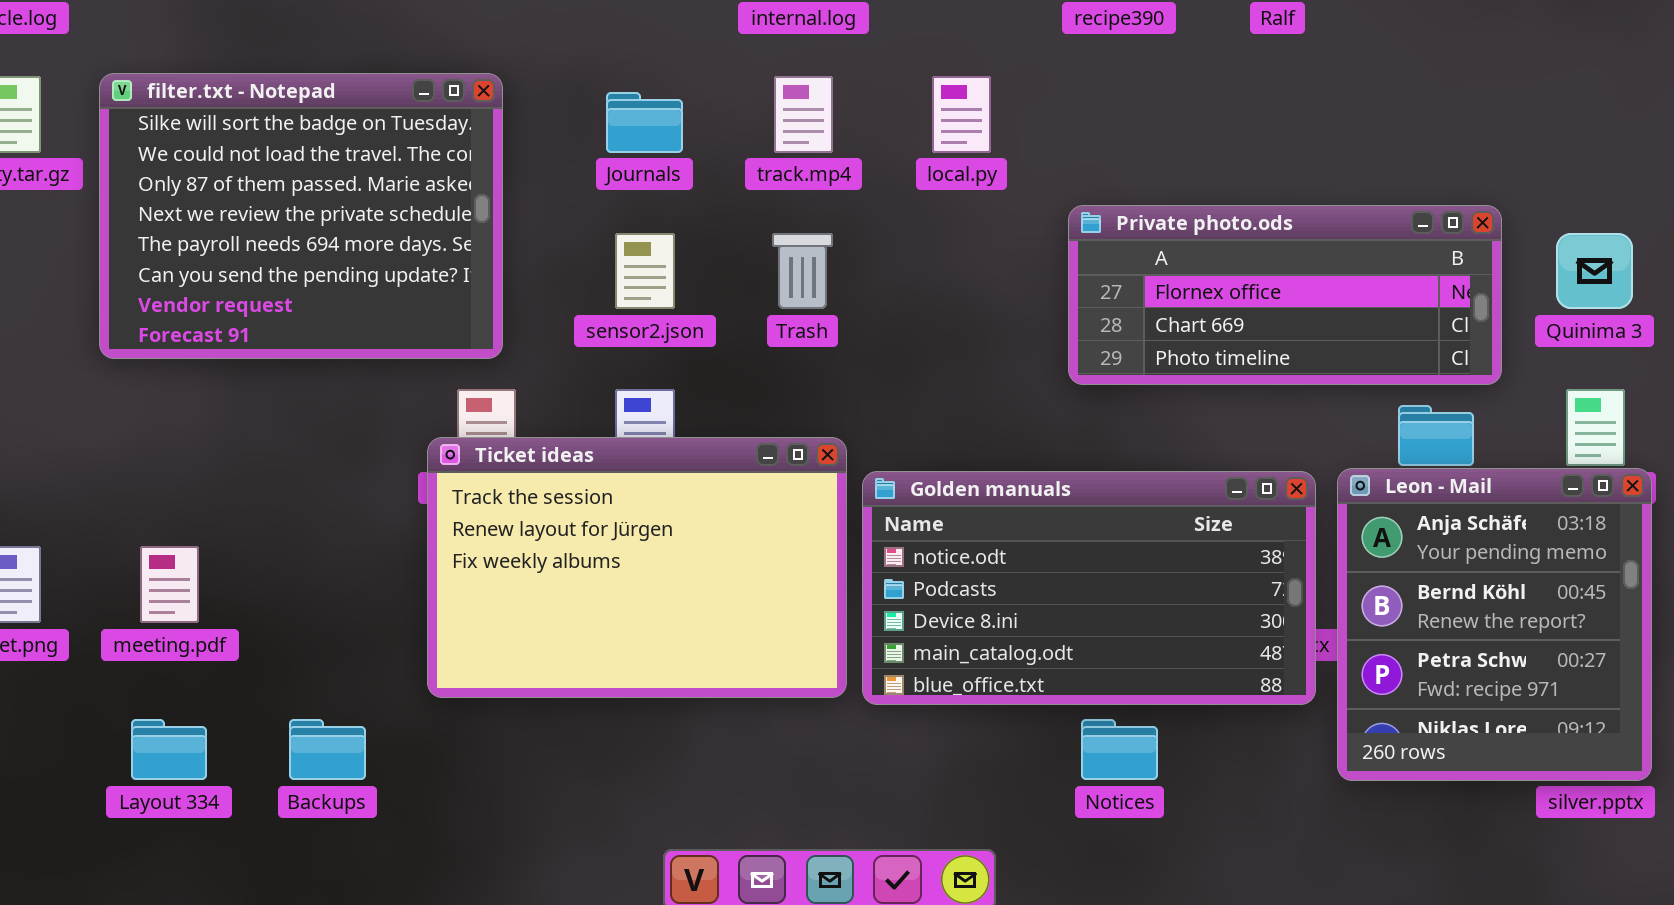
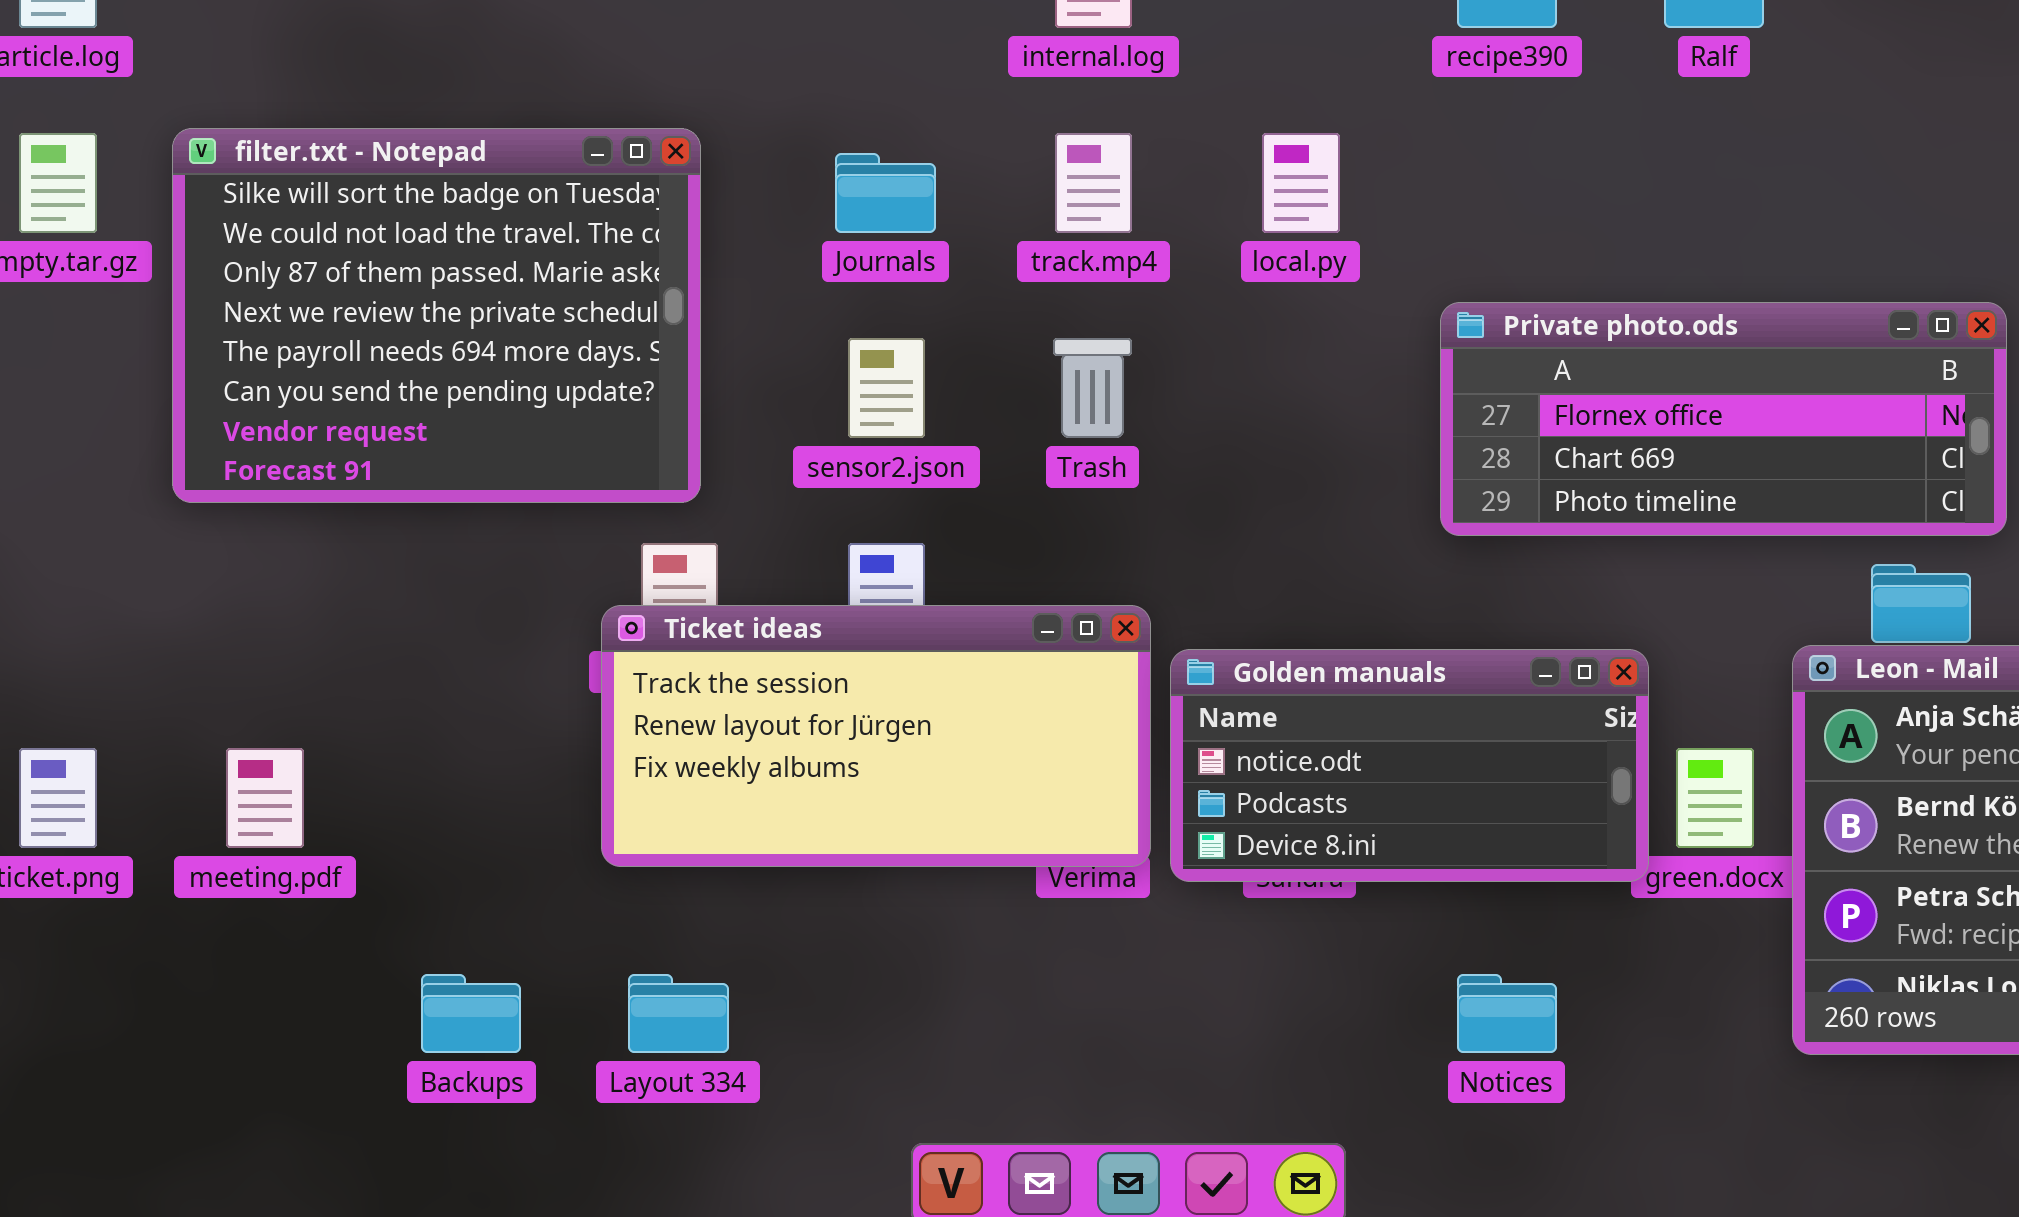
Ticket ideas: [427,437,847,698] -> [601,605,1151,867], resized
Golden manuals: [862,471,1316,705] -> [1170,649,1649,882], resized
Layout 334: [131,719,207,780] -> [628,974,729,1053], moved

